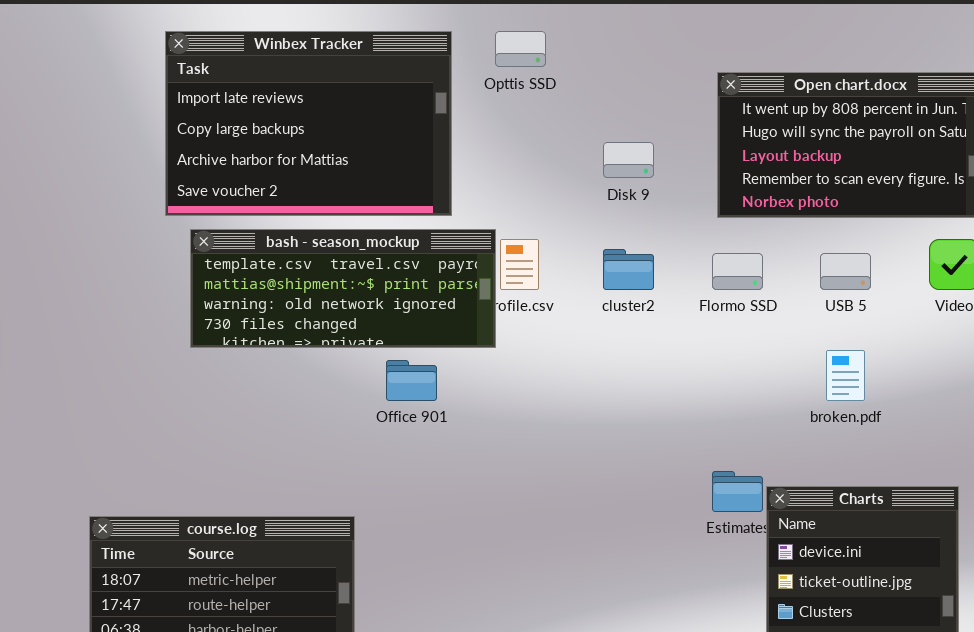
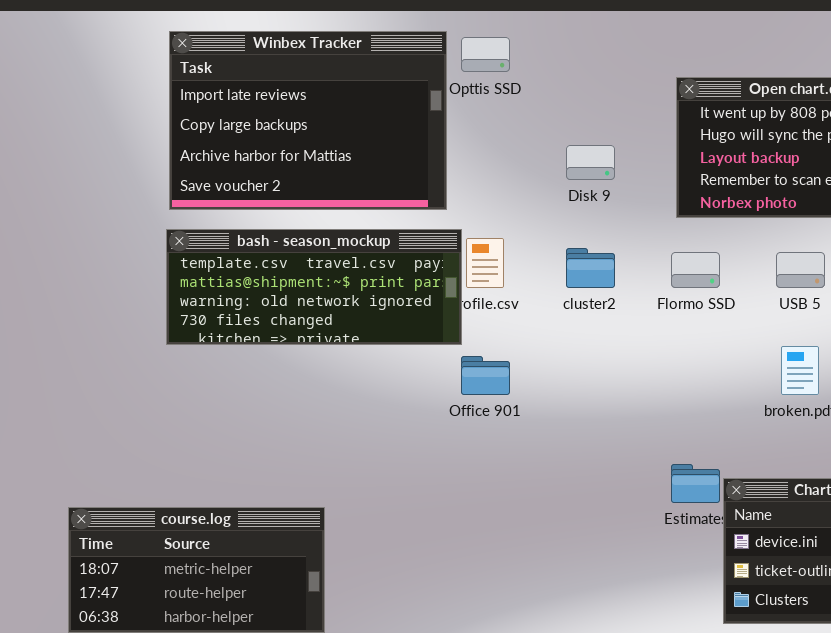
Winbex Tracker: [165,31,452,216] -> [169,31,447,210], moved
Office 901: [386,360,437,401] -> [461,356,510,395], moved

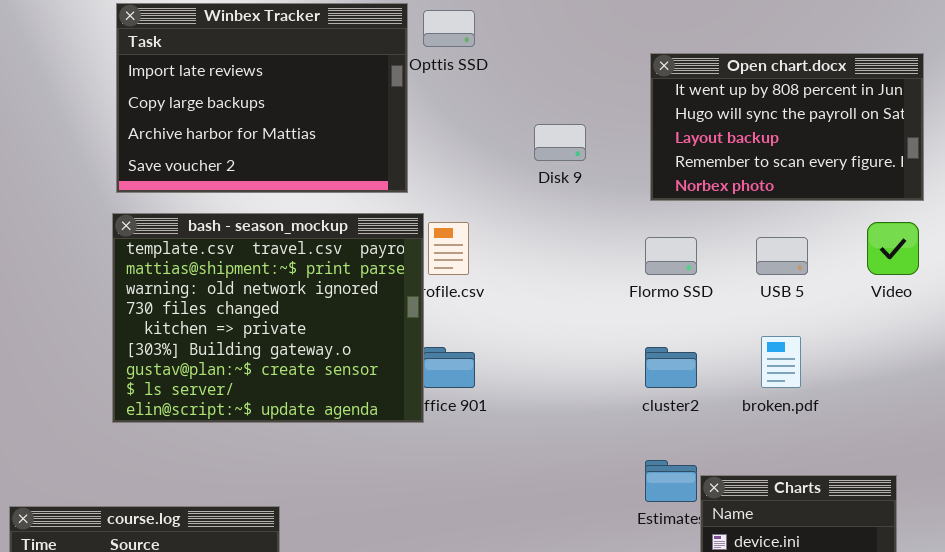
bash - season_mockup: [166,229,462,345] -> [112,213,424,423], resized
cluster2: [566,248,615,288] -> [645,347,697,388], moved

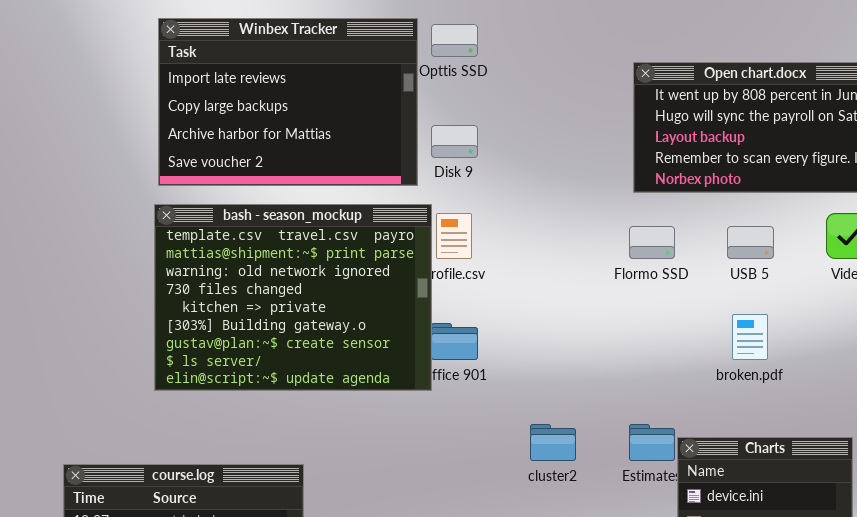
Disk 9: [534,124,586,161] -> [431,125,478,158], moved
cluster2: [645,347,697,388] -> [530,424,576,461], moved

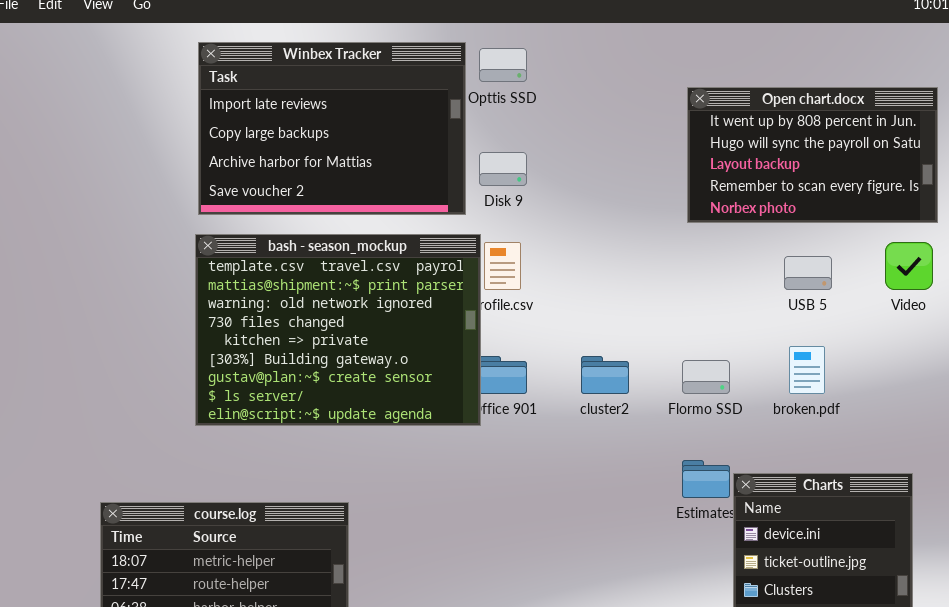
Flormo SSD: [629,226,675,259] -> [682,360,730,394], moved
cluster2: [530,424,576,461] -> [581,356,629,394], moved

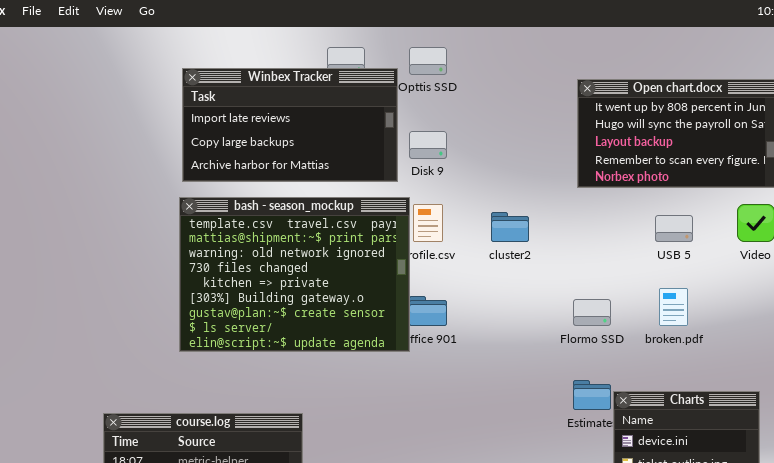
Winbex Tracker: [198,42,466,215] -> [182,68,398,182], resized
cluster2: [581,356,629,394] -> [491,212,529,242], moved

